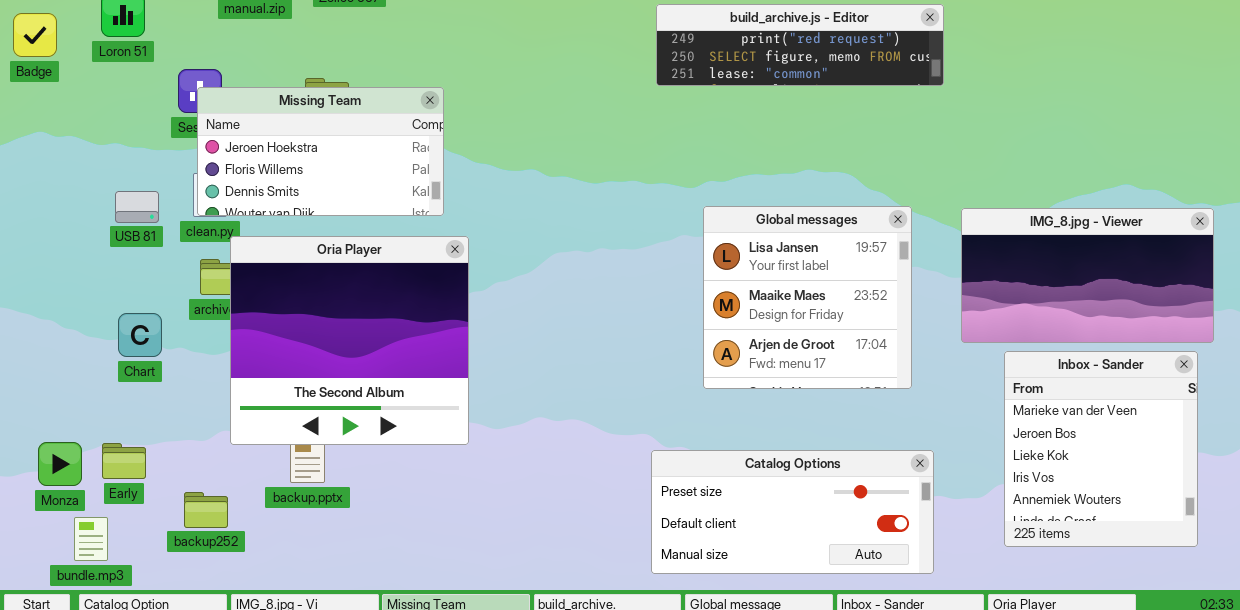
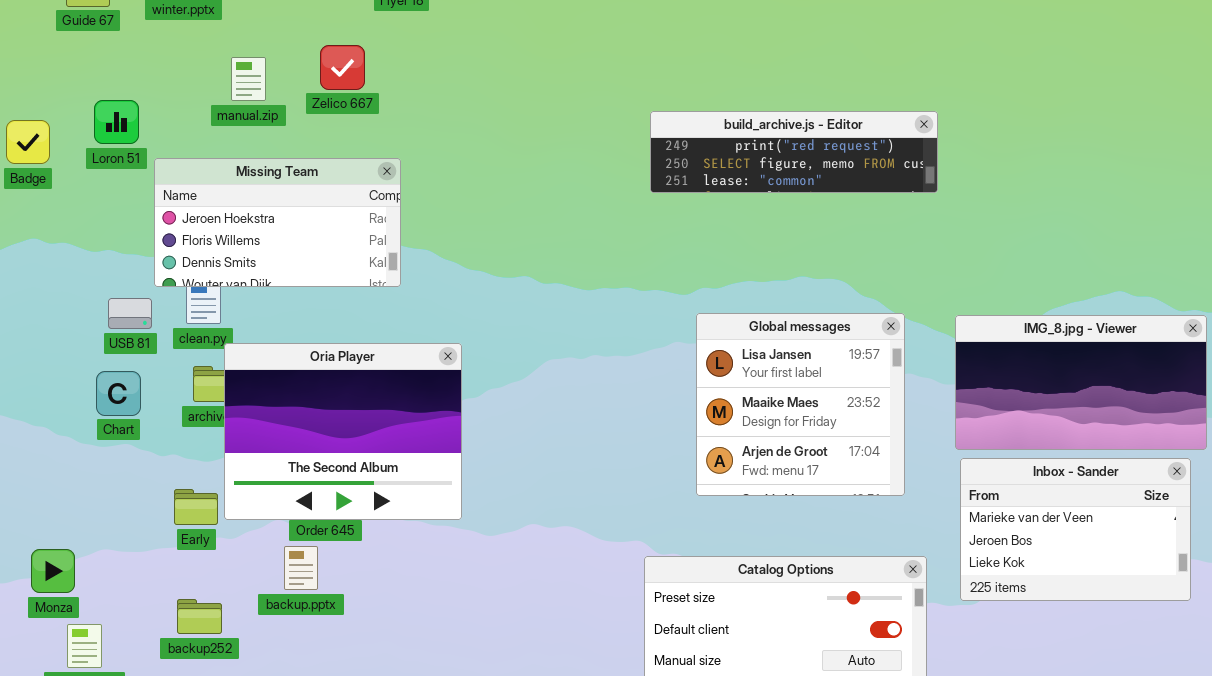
Missing Team: [197,87,444,216] -> [154,158,401,287], moved
Oria Player: [230,236,469,445] -> [224,343,462,520], resized
Chart: [118,313,162,357] -> [96,371,141,416], moved
Inbox - Sander: [1004,351,1198,547] -> [960,458,1191,601], resized
Early: [102,443,146,479] -> [174,489,218,525], moved

